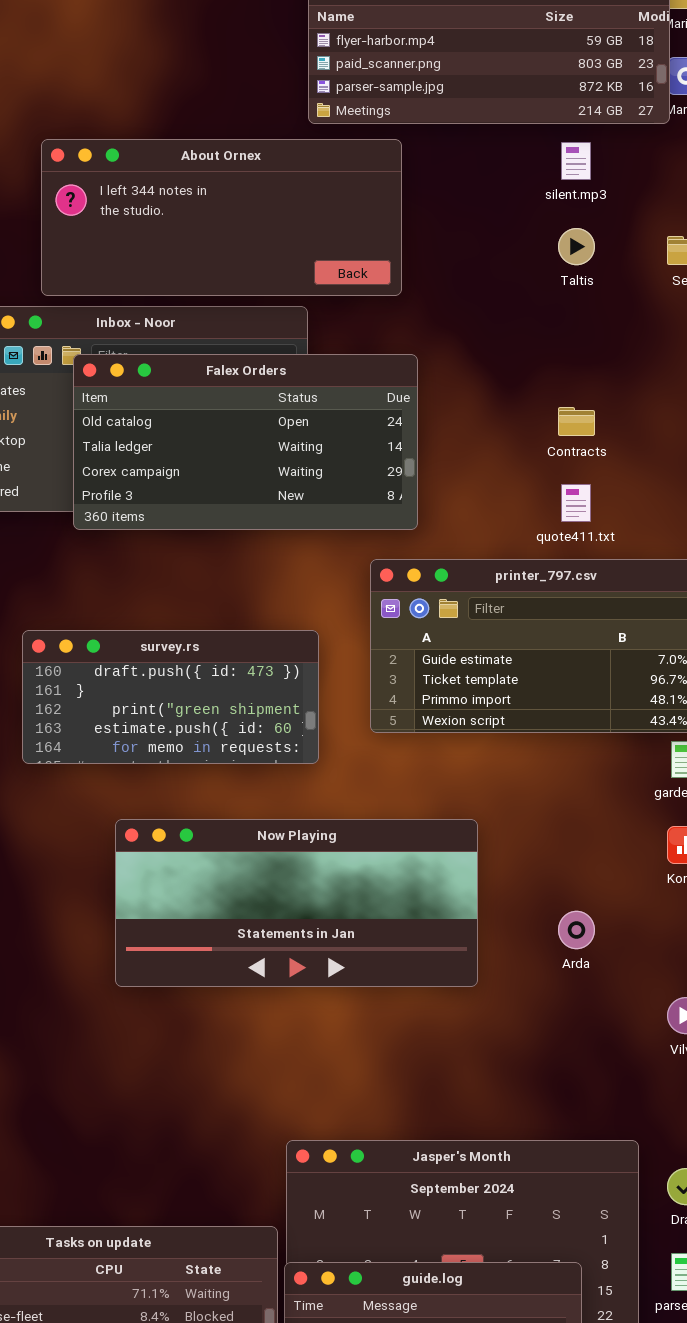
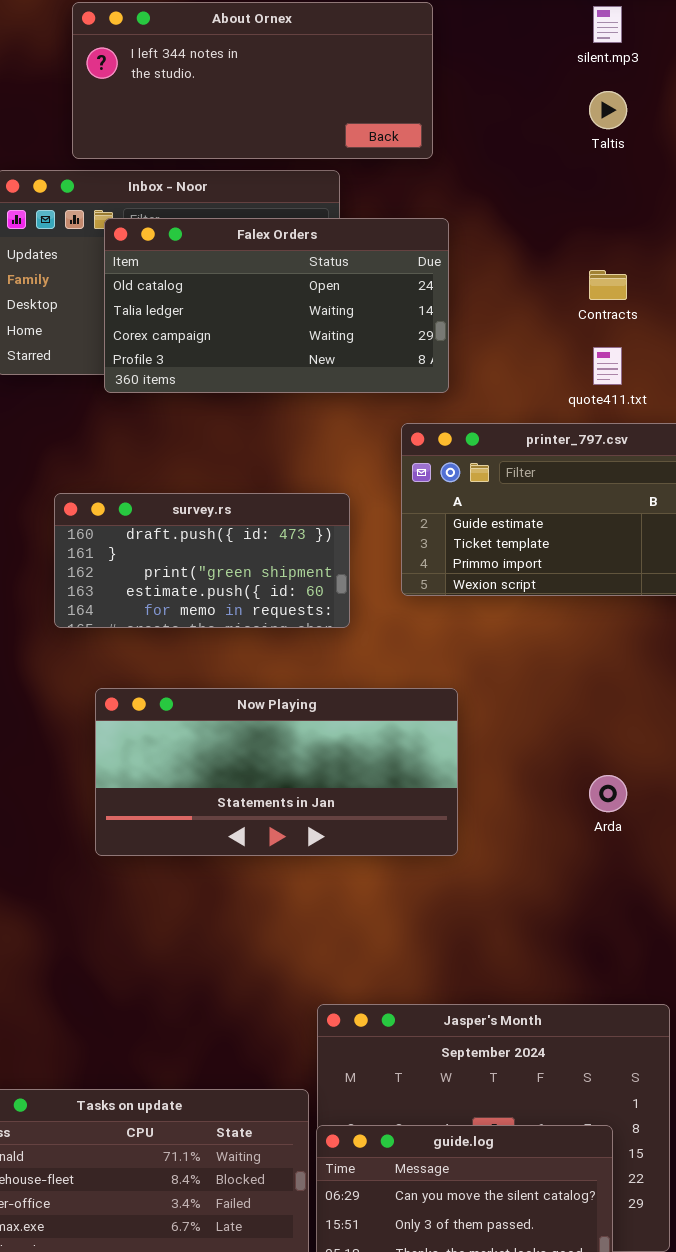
Now Playing: [115,819,478,987] -> [95,688,458,856], moved

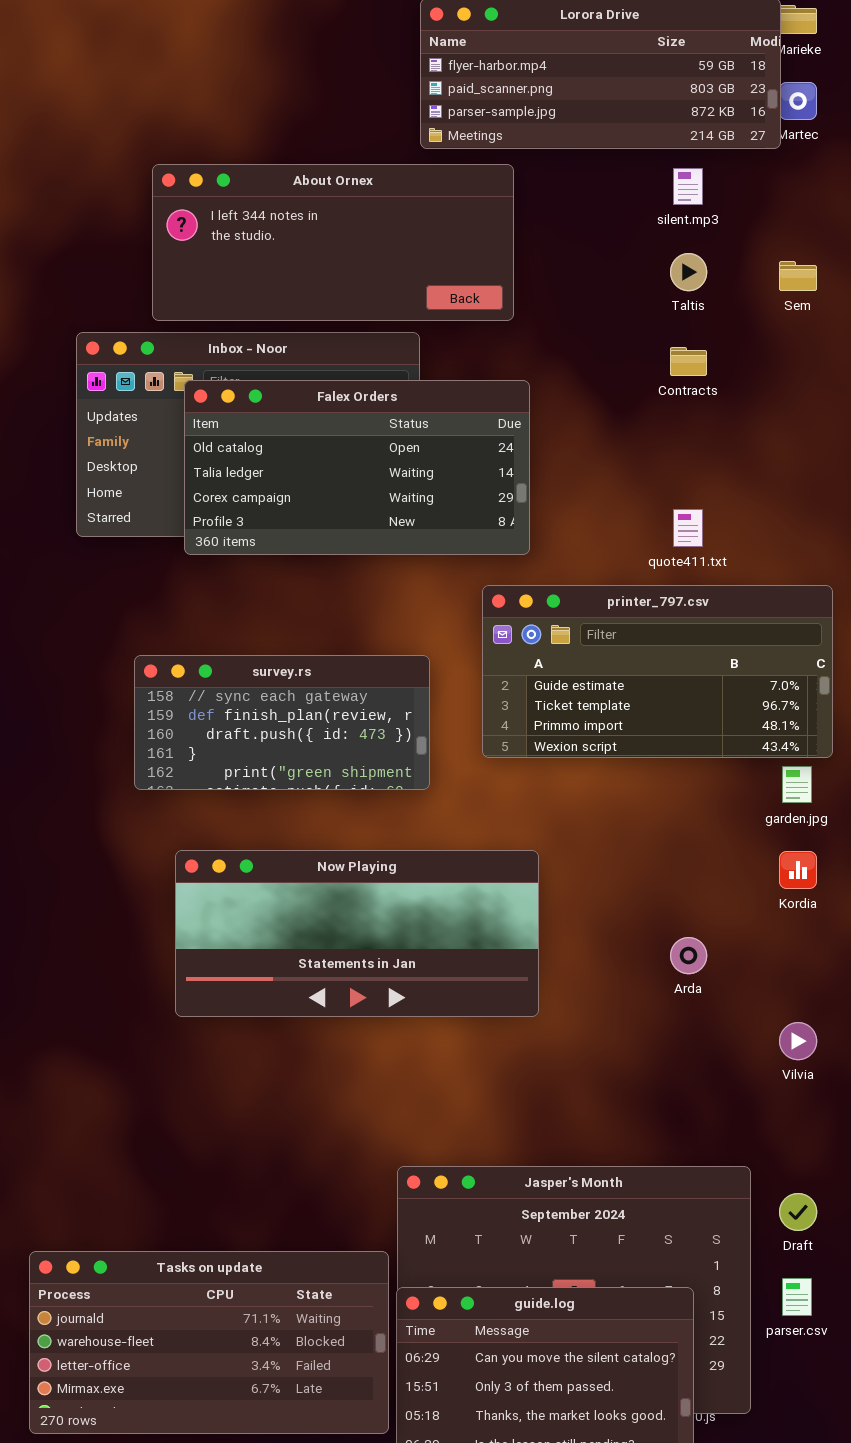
Contracts: [589,270,627,300] -> [670,347,707,376], moved
survey.rs: [54,493,350,628] -> [134,655,430,790], scrolled up 2 rows

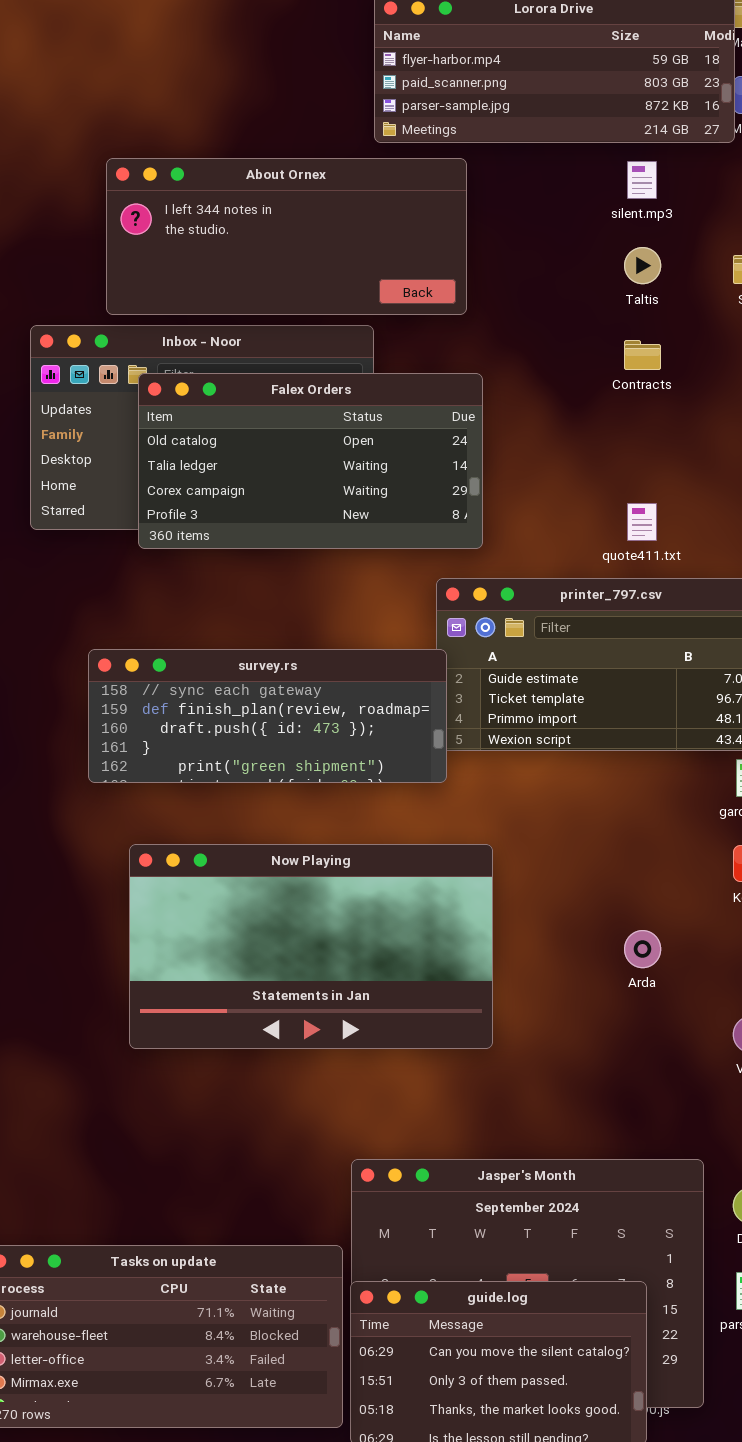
survey.rs: [134,655,430,790] -> [88,649,447,783], resized
Now Playing: [175,850,539,1017] -> [129,844,493,1049], resized

